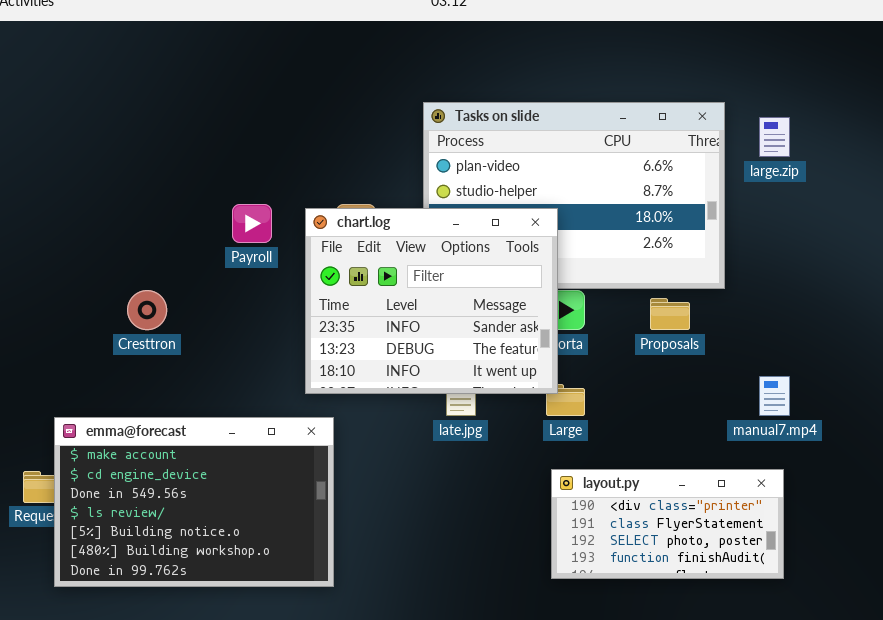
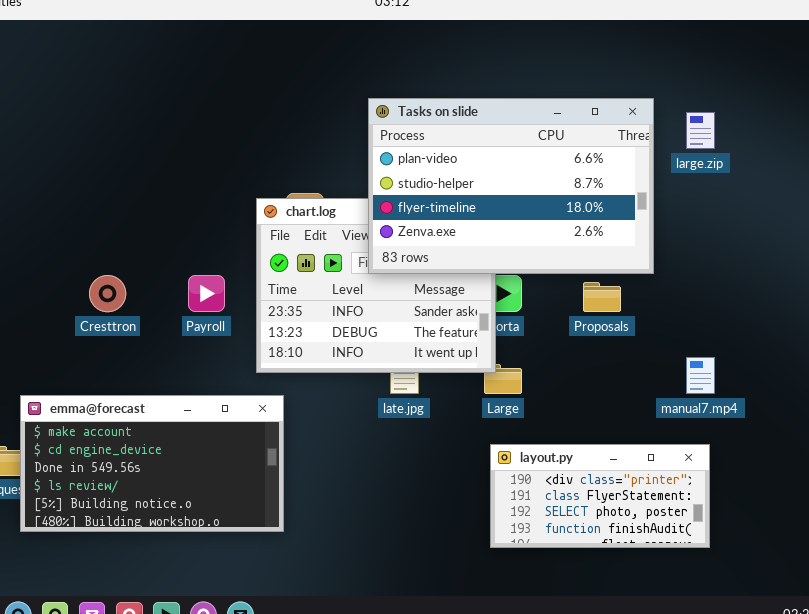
Tasks on slide: [423,102,725,289] -> [368,98,654,274], raised
Payroll: [232,204,272,243] -> [188,275,225,312], moved
emma@forecast: [54,417,334,587] -> [20,395,284,532], resized

